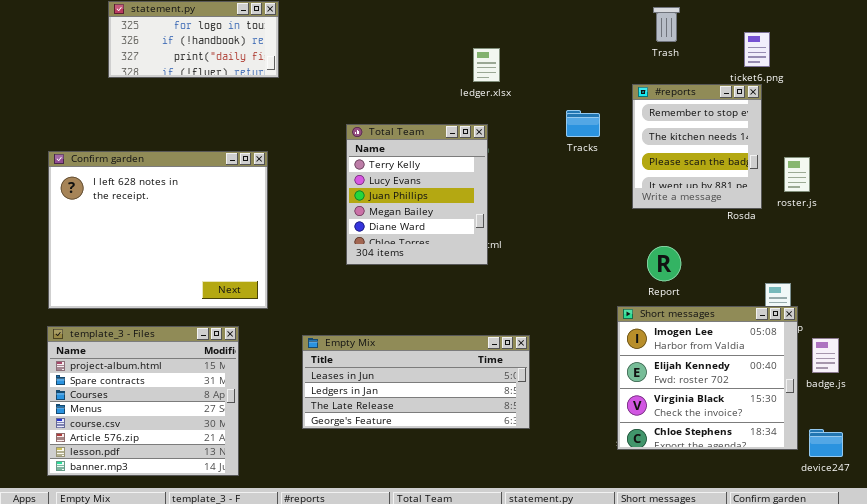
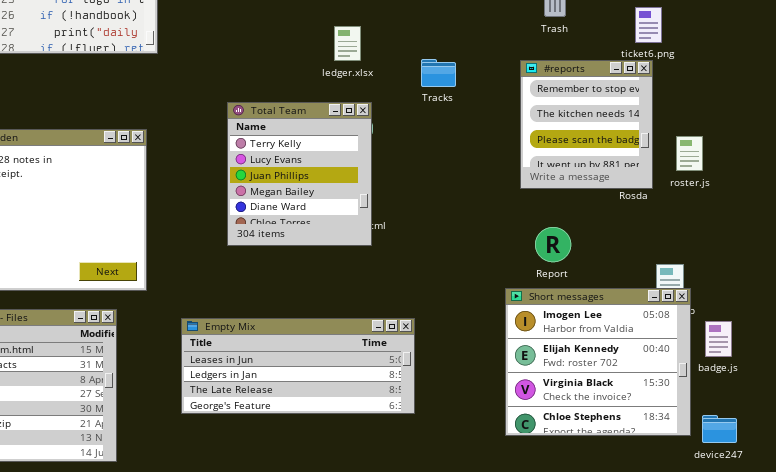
ledger.xlsx: [473,48,500,82] -> [334,26,361,61], moved
Tracks: [566,110,600,137] -> [421,59,456,87], moved

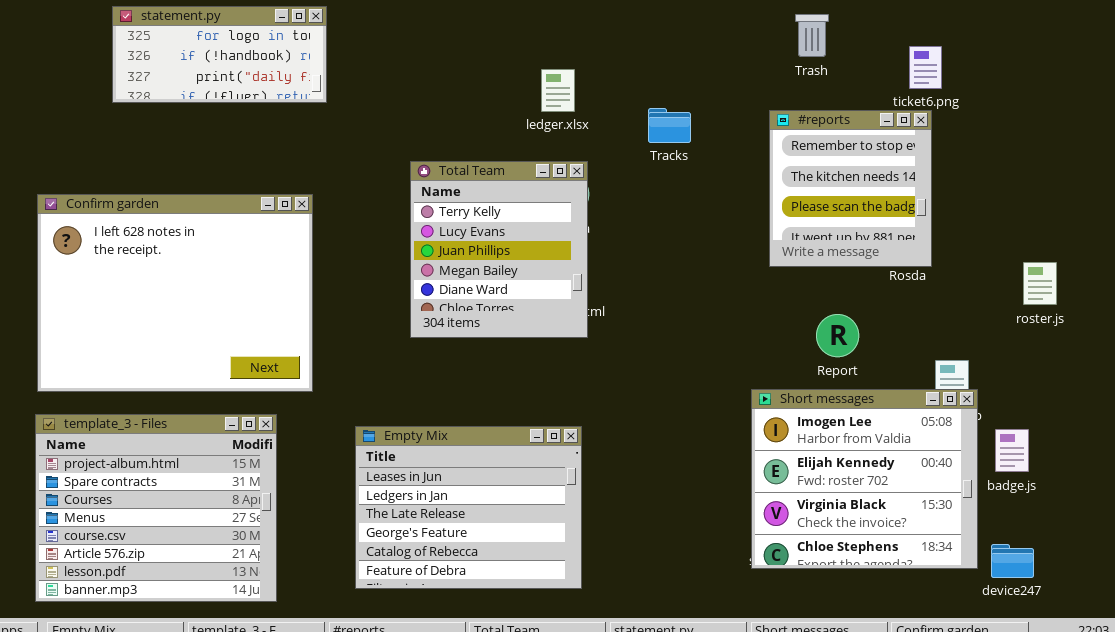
roster.js: [676,136,703,171] -> [1023,262,1057,305], moved
Report: [535,227,571,262] -> [816,314,859,357], moved
Empty Mix: [181,318,415,414] -> [355,426,582,589], resized

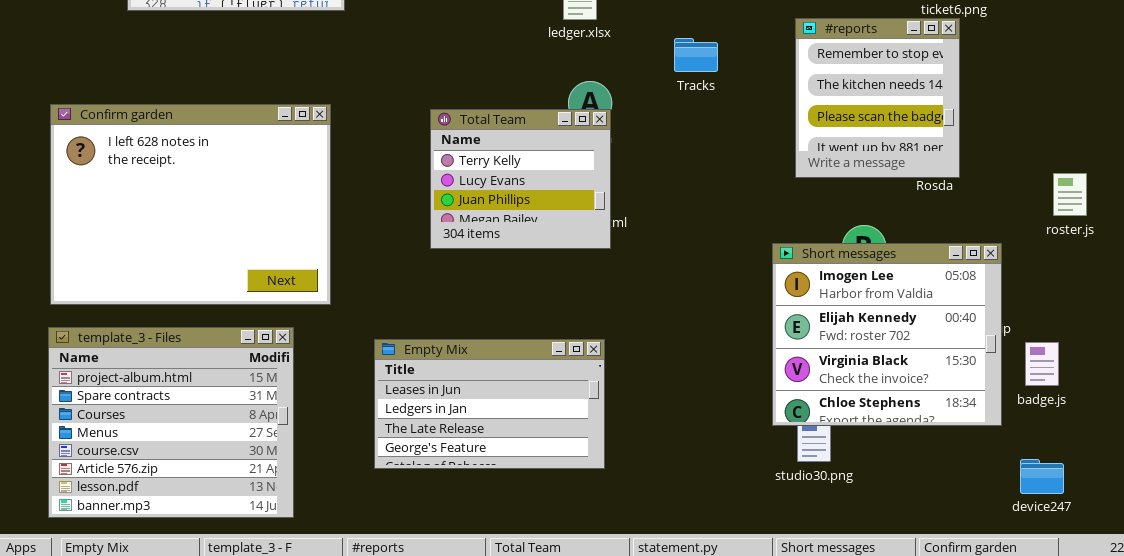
Tracks: [648,108,691,143] -> [674,38,718,72], moved
Total Team: [410,161,588,338] -> [430,109,611,249], resized
Short messages: [751,389,978,569] -> [772,243,1002,426], moved
Empty Mix: [355,426,582,589] -> [374,339,605,469], resized

